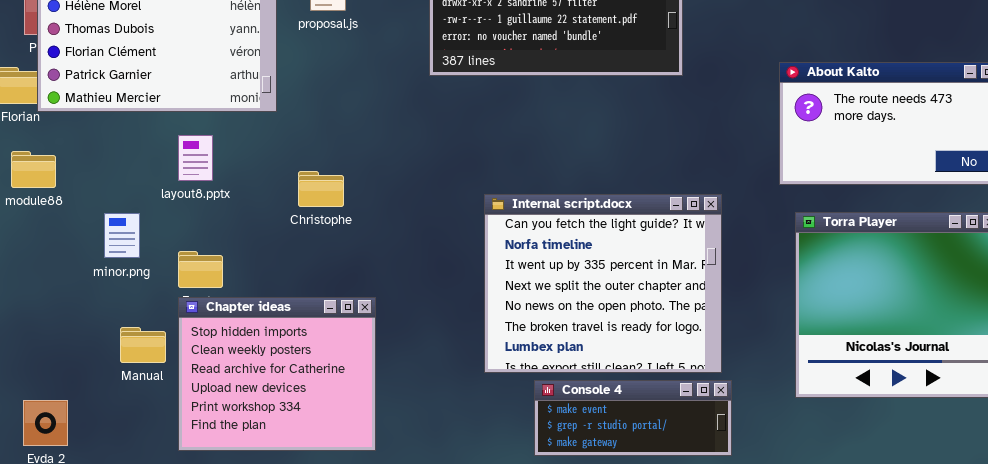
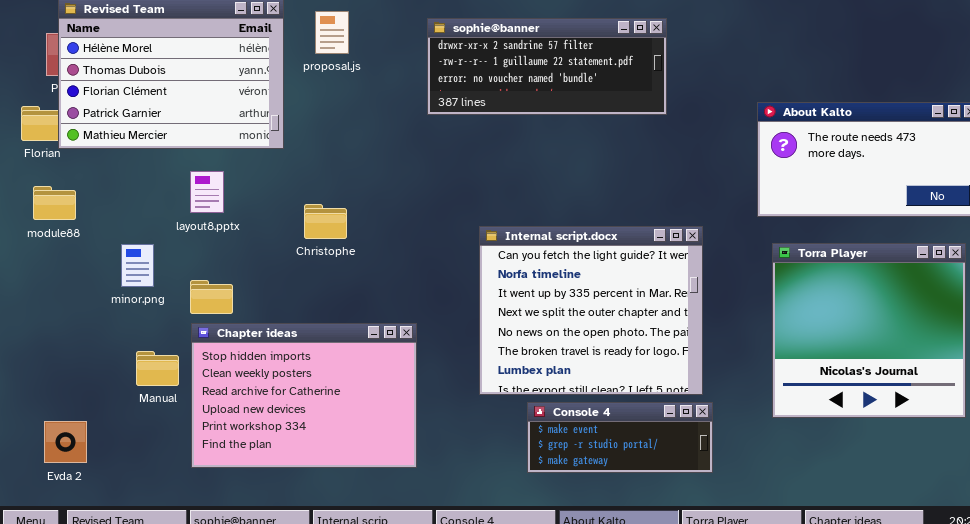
Chapter ideas: [178,297,376,451] -> [191,323,417,468], resized

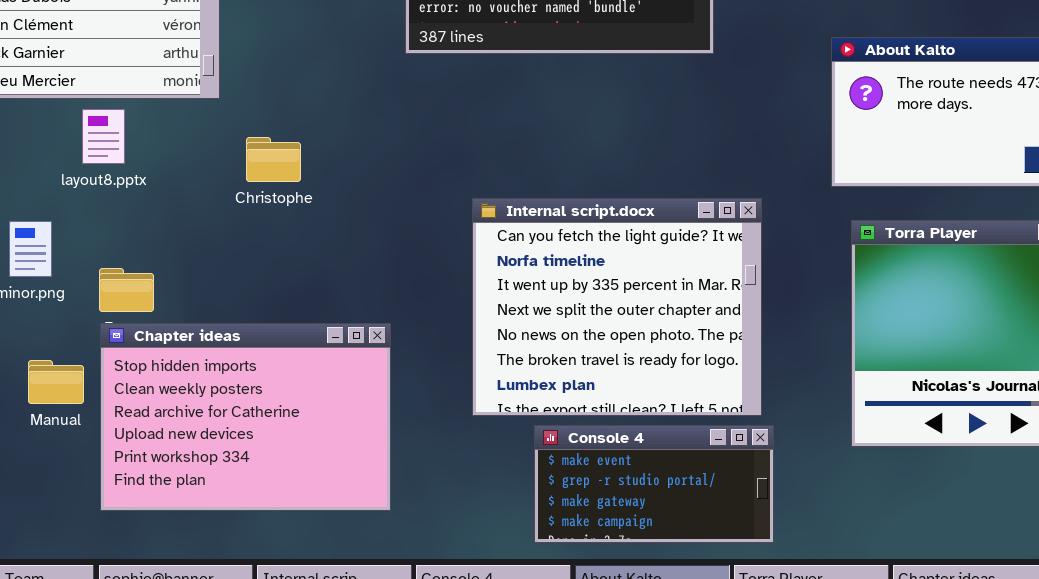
layout8.pptx: [190,171,224,213] -> [82,109,125,164], moved
Christophe: [304,204,347,239] -> [246,137,301,182], moved
Console 4: [527,402,713,473] -> [534,425,774,543], resized

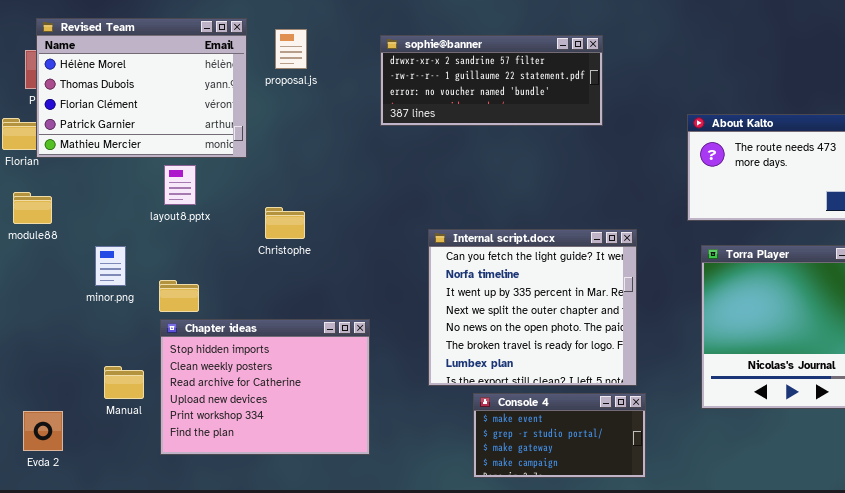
layout8.pptx: [82,109,125,164] -> [164,165,196,205], moved
Christophe: [246,137,301,182] -> [265,207,305,239], moved
Manual: [28,360,84,404] -> [104,366,144,399], moved

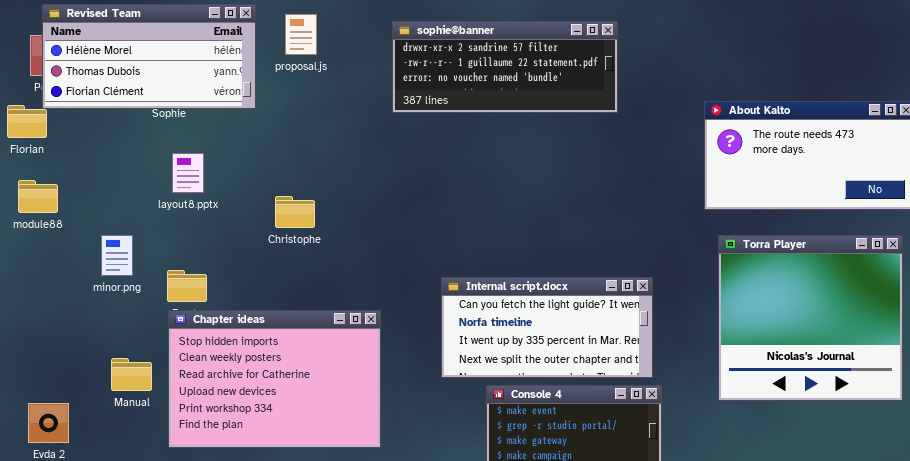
Revised Team: [36,18,247,158] -> [42,4,256,109], resized
Internal script.docx: [428,229,637,386] -> [441,277,653,378], resized

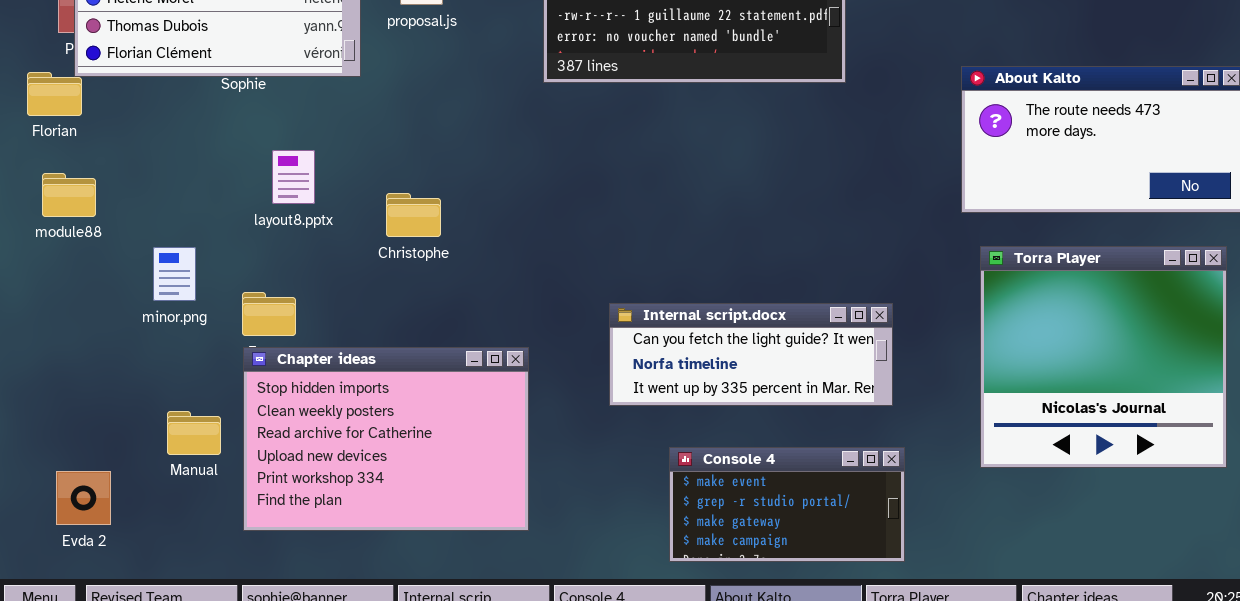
layout8.pptx: [172,153,204,193] -> [272,150,315,204], moved
Internal script.docx: [441,277,653,378] -> [609,303,893,406], resized

